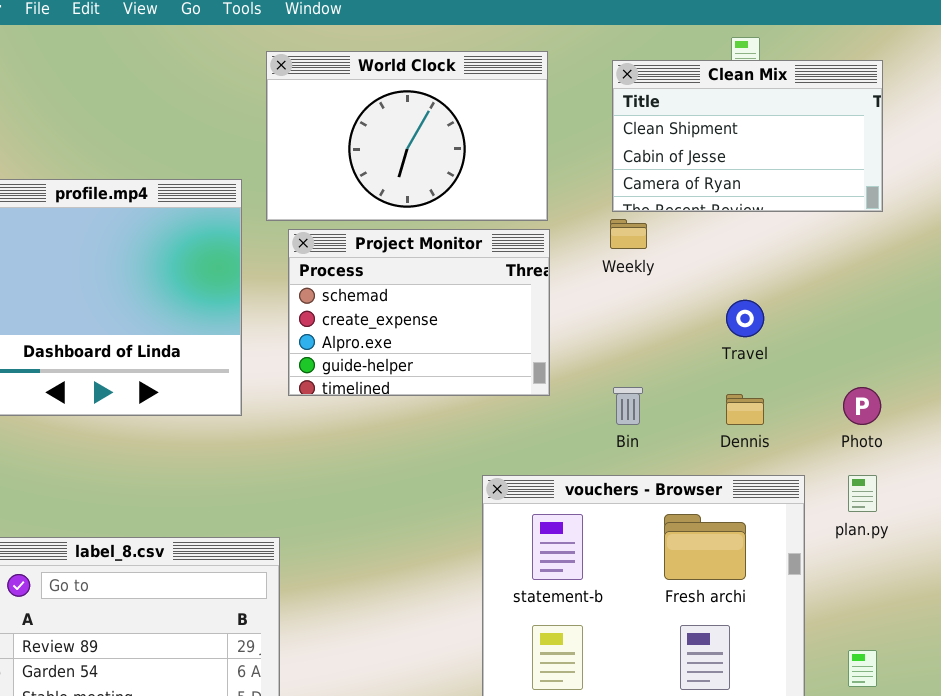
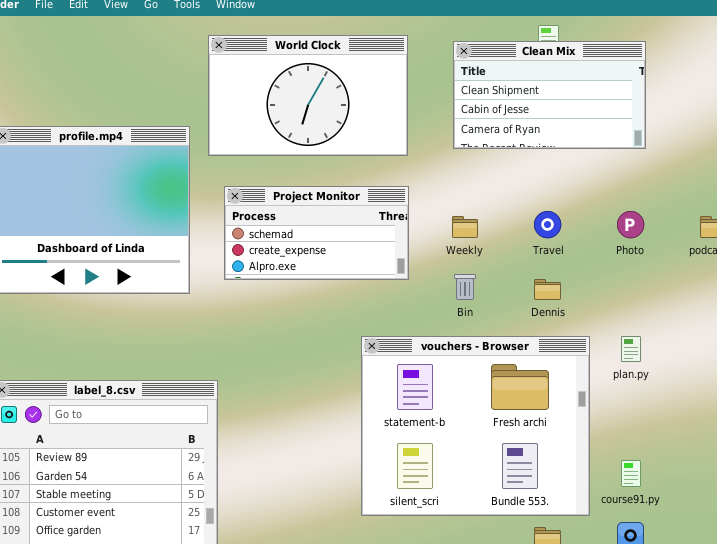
Weekly: [610,219,647,249] -> [452,216,478,238], moved
Project Monitor: [288,229,550,396] -> [224,186,409,280], resized
Photo: [843,387,881,425] -> [617,211,644,238], moved

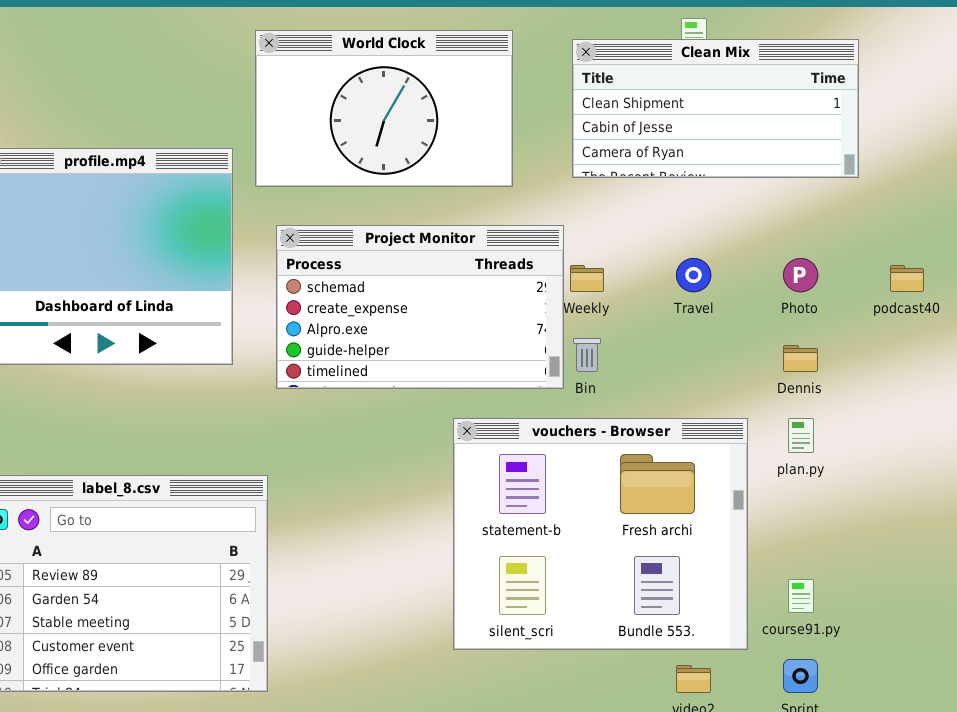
Clean Mix: [453,41,646,149] -> [572,39,859,178], resized
Project Monitor: [224,186,409,280] -> [276,225,564,389], resized
Dennis: [534,279,561,300] -> [783,345,818,372], moved

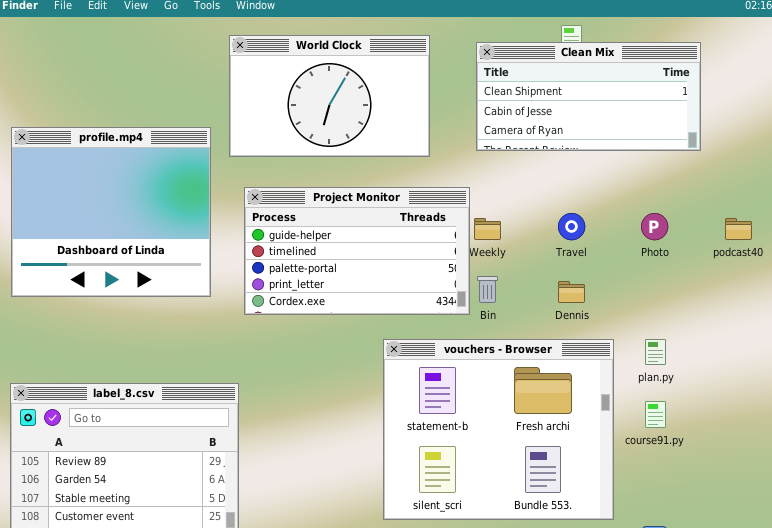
Project Monitor: [276,225,564,389] -> [244,187,470,315], scrolled down 3 rows
Dennis: [783,345,818,372] -> [558,281,585,303], moved
course91.py: [788,579,814,613] -> [645,401,666,428], moved

